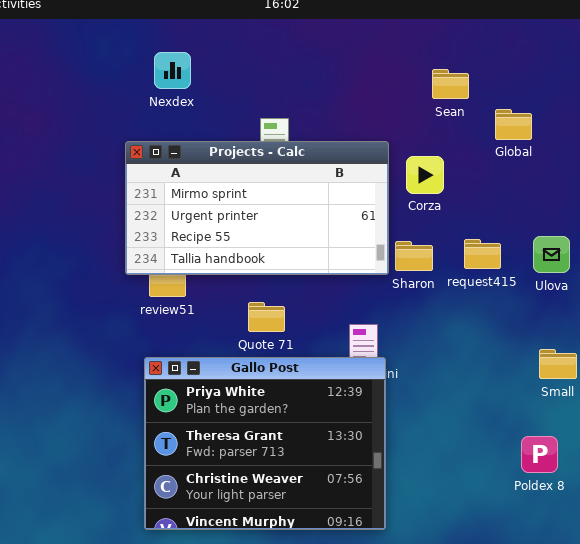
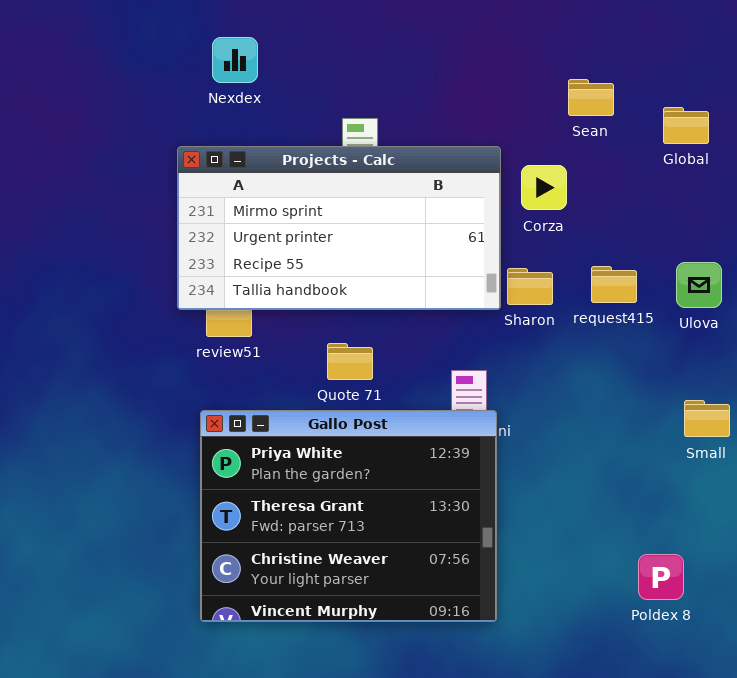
Sean: [432,69,469,99] -> [568,79,614,116], moved
Global: [495,109,532,140] -> [663,107,709,144], moved
Poldex 8: [521,436,558,473] -> [638,554,684,600], moved

